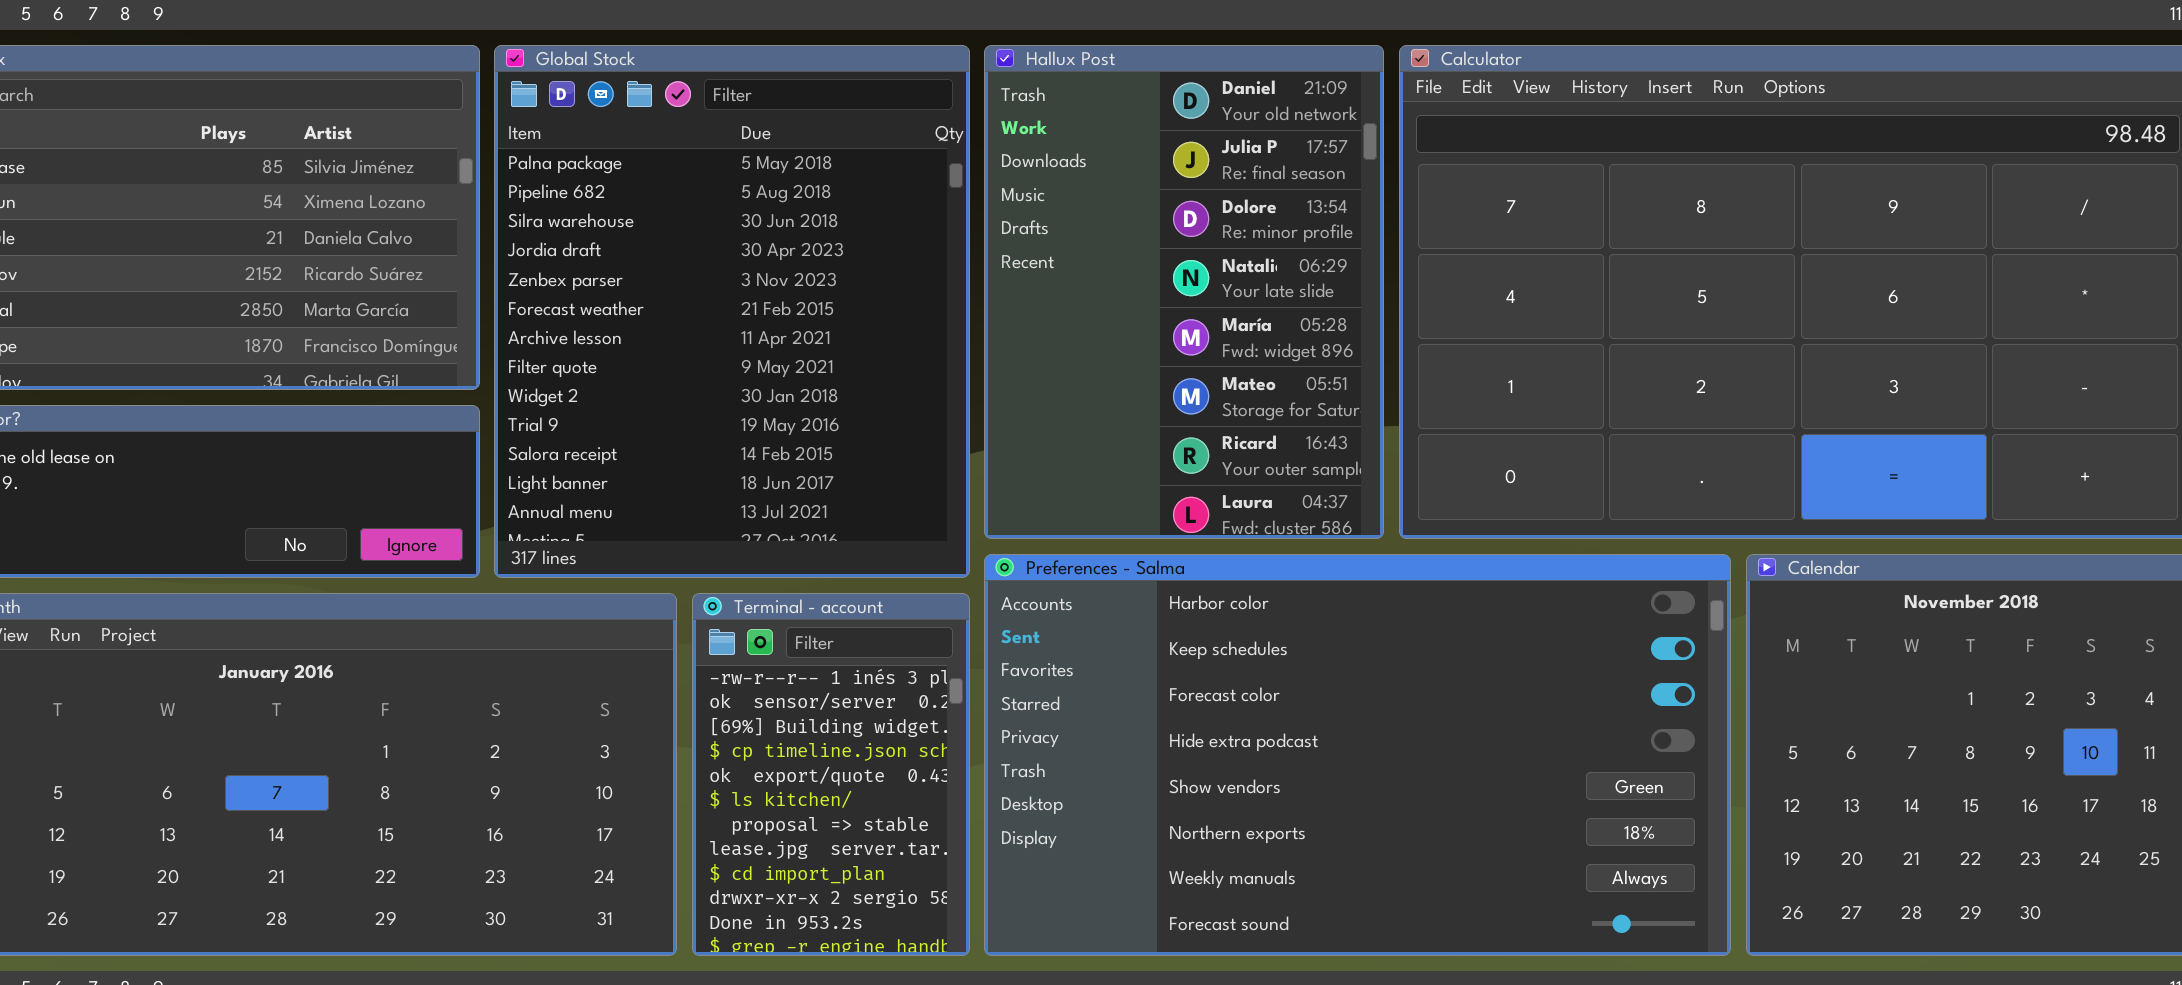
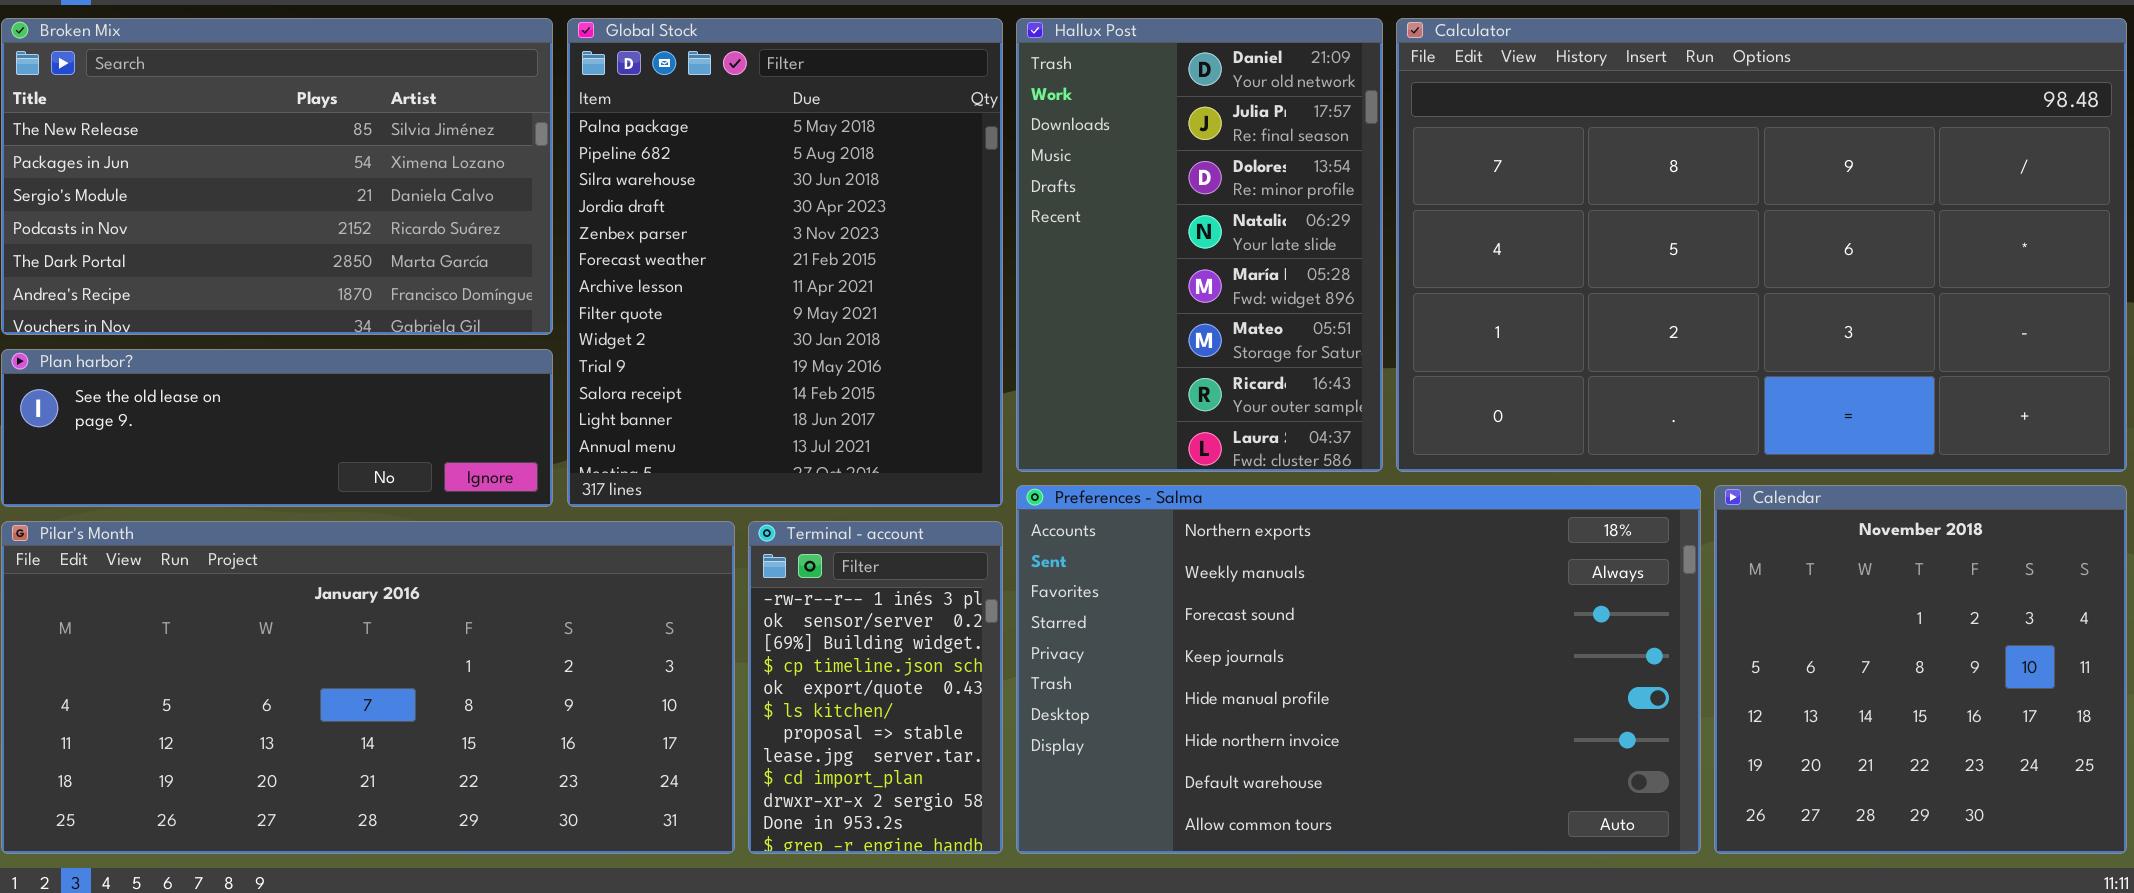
Preferences - Salma: [984,554,1731,956] -> [1016,485,1701,854], scrolled down 5 rows

